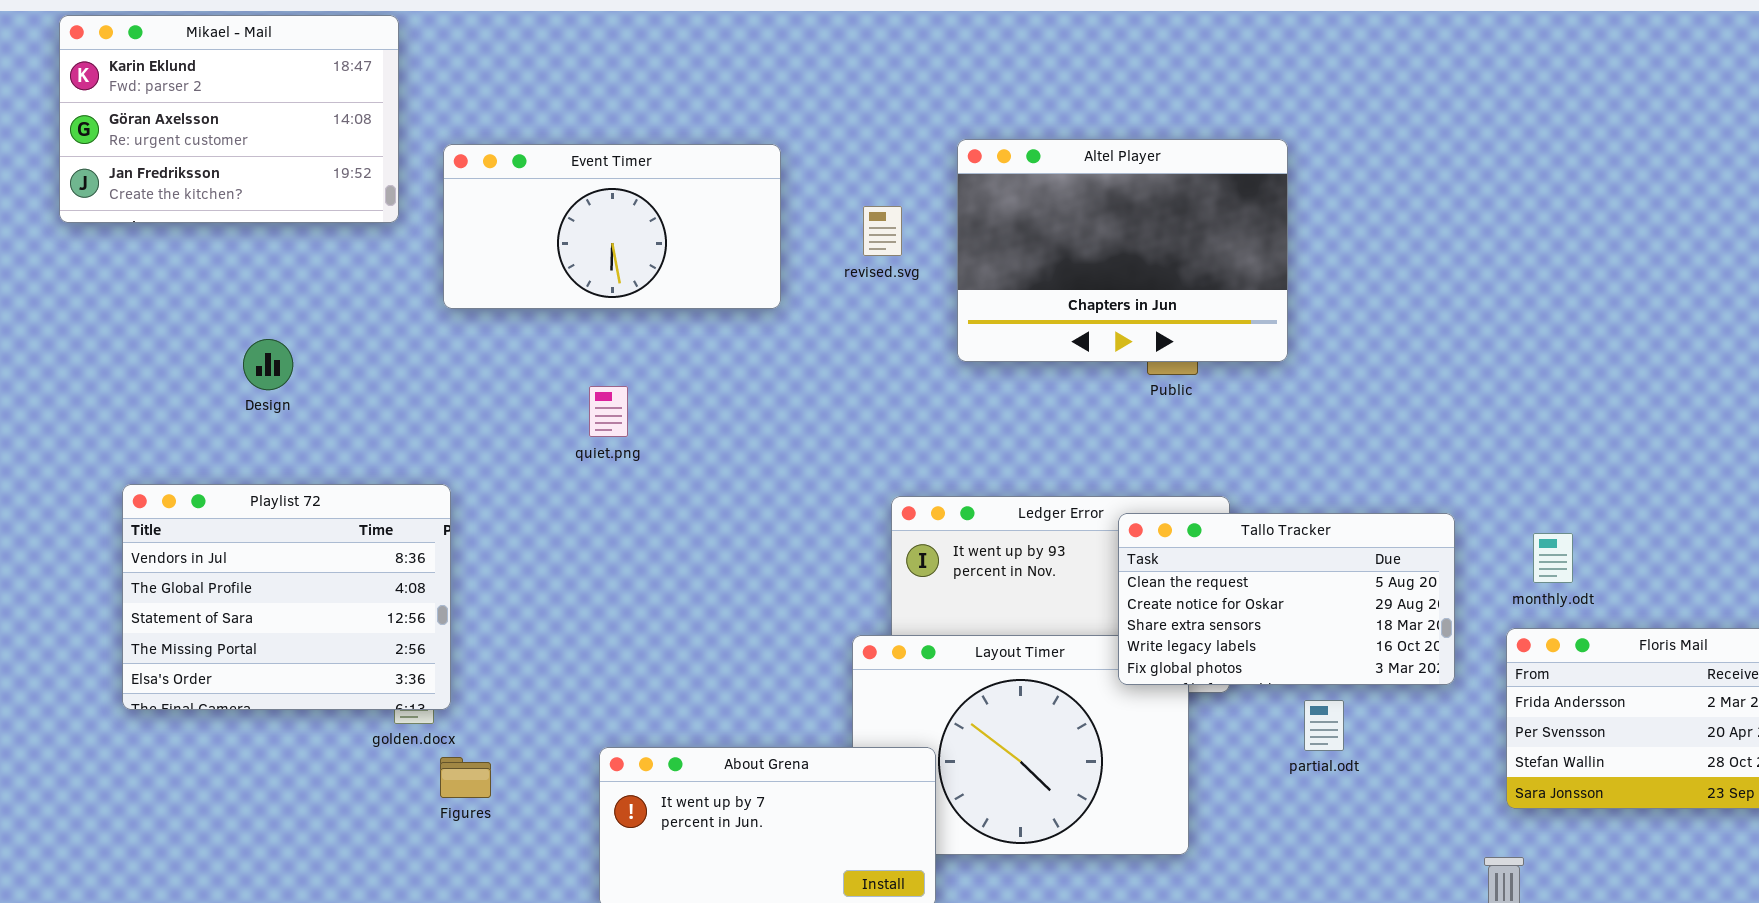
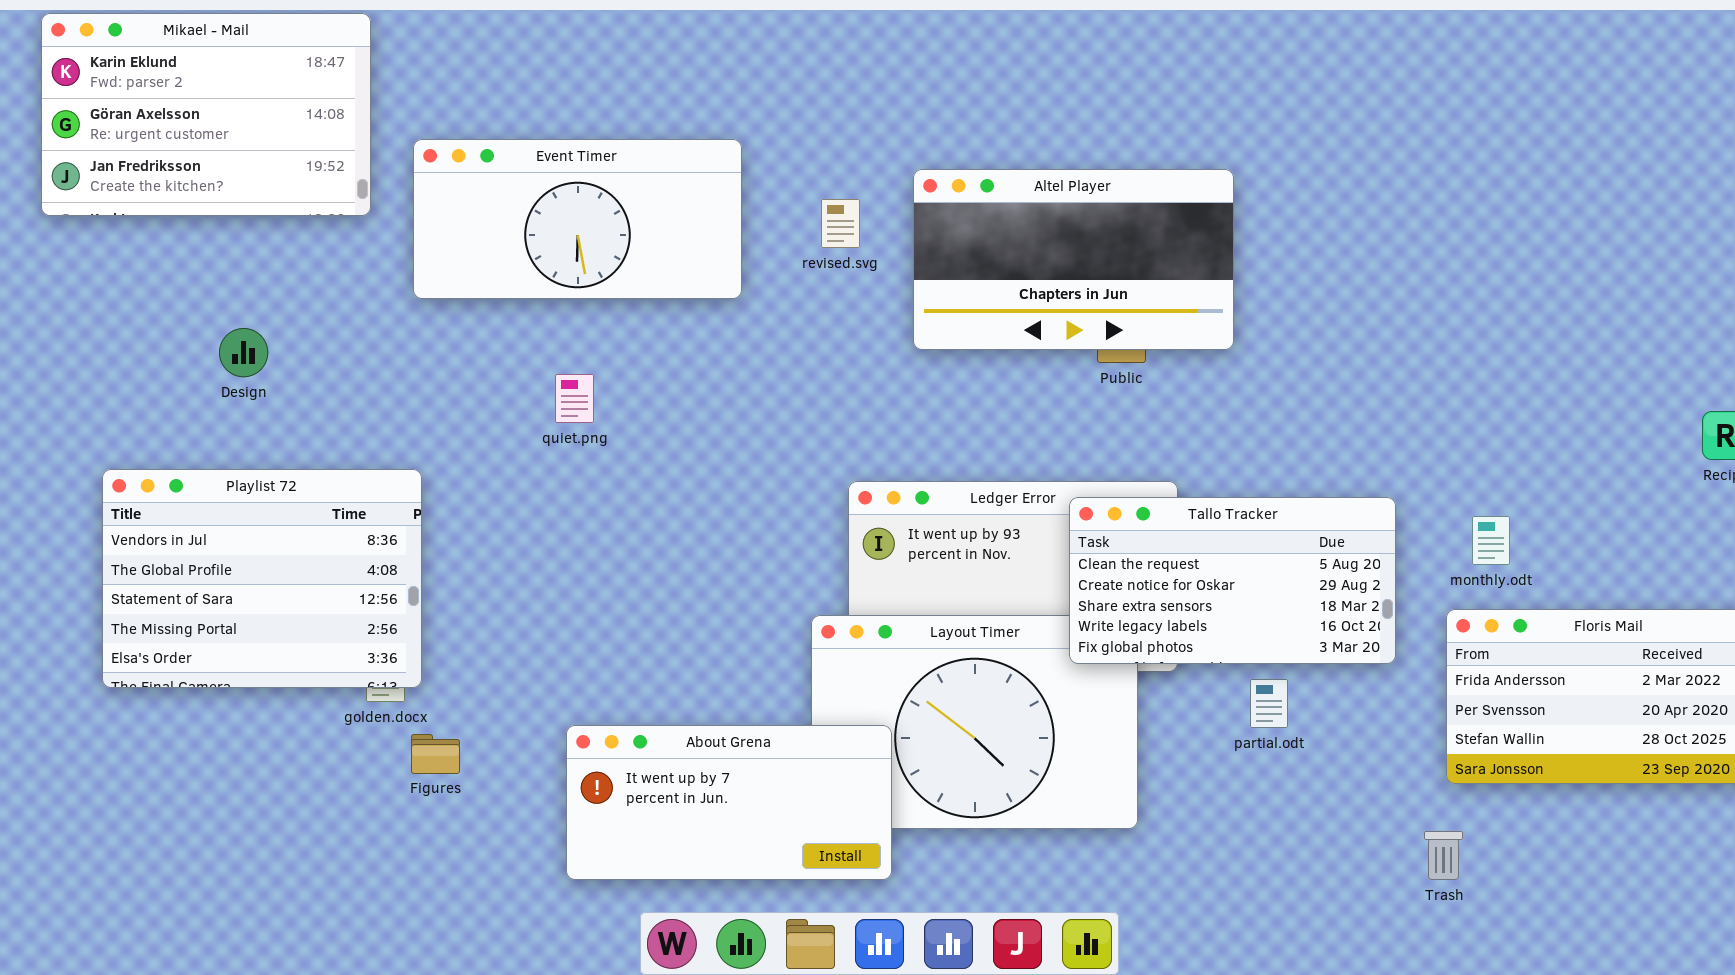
Altel Player: [957,139,1288,362] -> [913,169,1234,350], resized

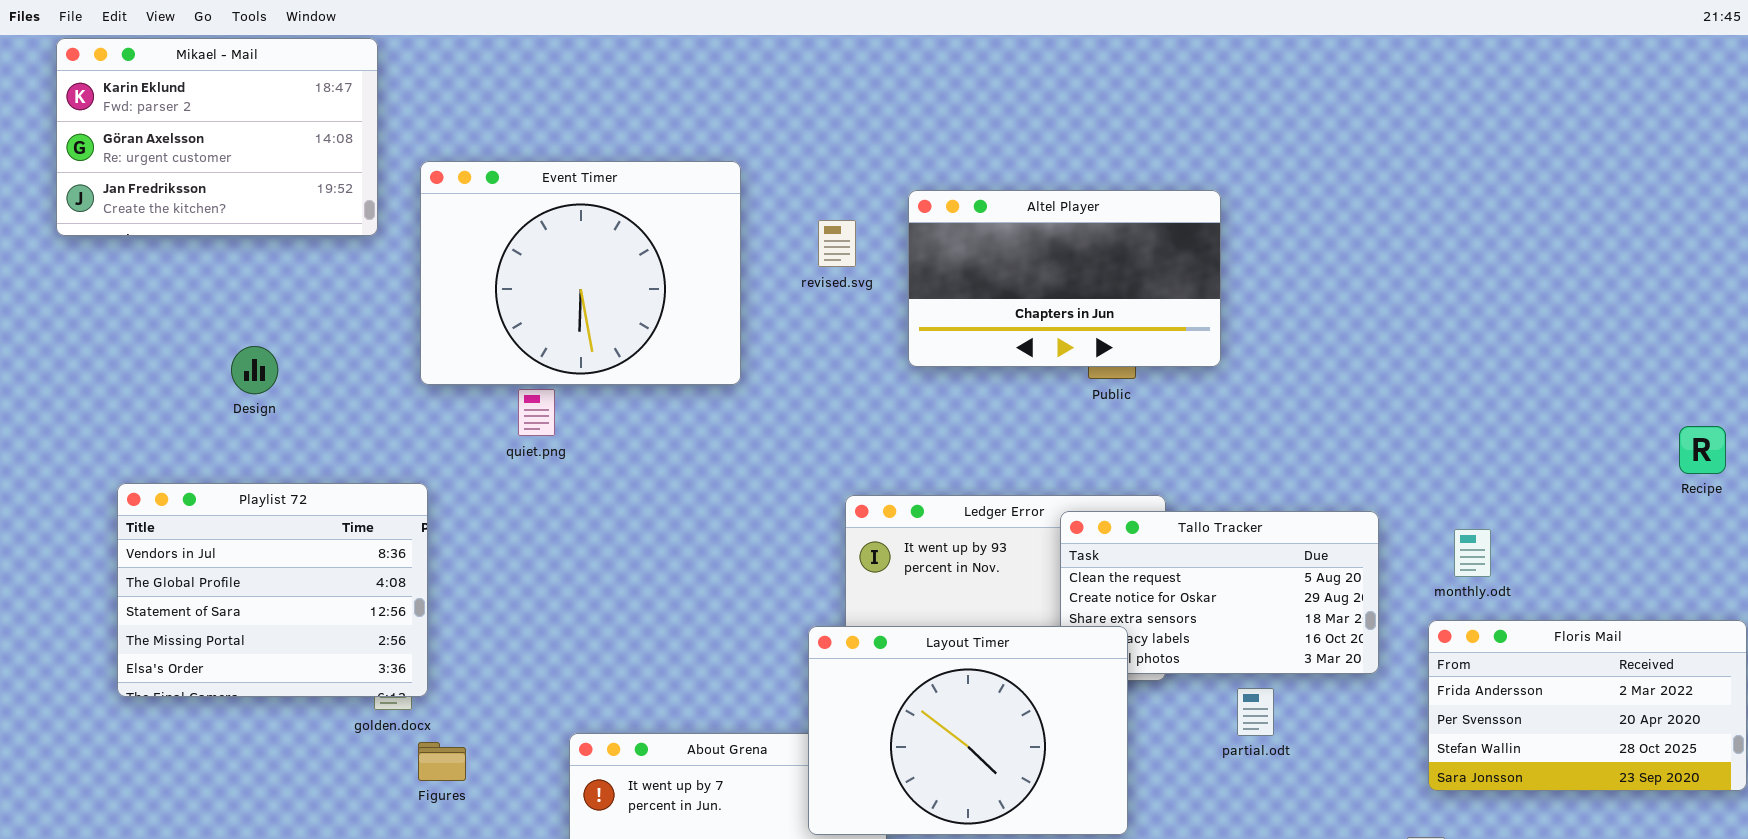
Event Timer: [413,139,742,299] -> [420,161,741,385], resized
quiet.png: [555,374,594,423] -> [518,389,555,436], moved
Layout Timer: [811,615,1138,829] -> [808,626,1128,835], raised

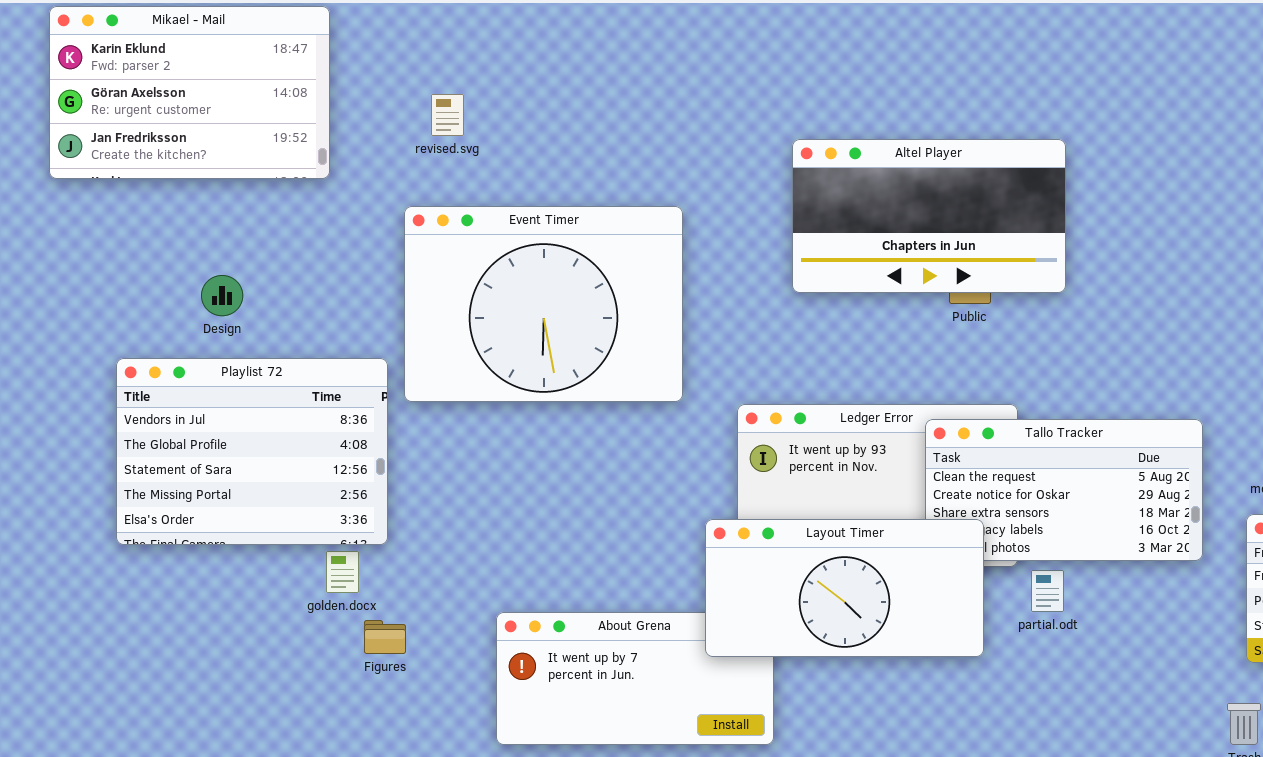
Event Timer: [420,161,741,385] -> [404,206,683,402], moved
revised.svg: [818,220,856,267] -> [431,94,464,136], moved
Playlist 72: [117,483,428,697] -> [116,358,388,545], moved
Layout Timer: [808,626,1128,835] -> [705,519,984,657], resized
partial.odt: [1237,688,1274,736] -> [1031,570,1064,612], moved

